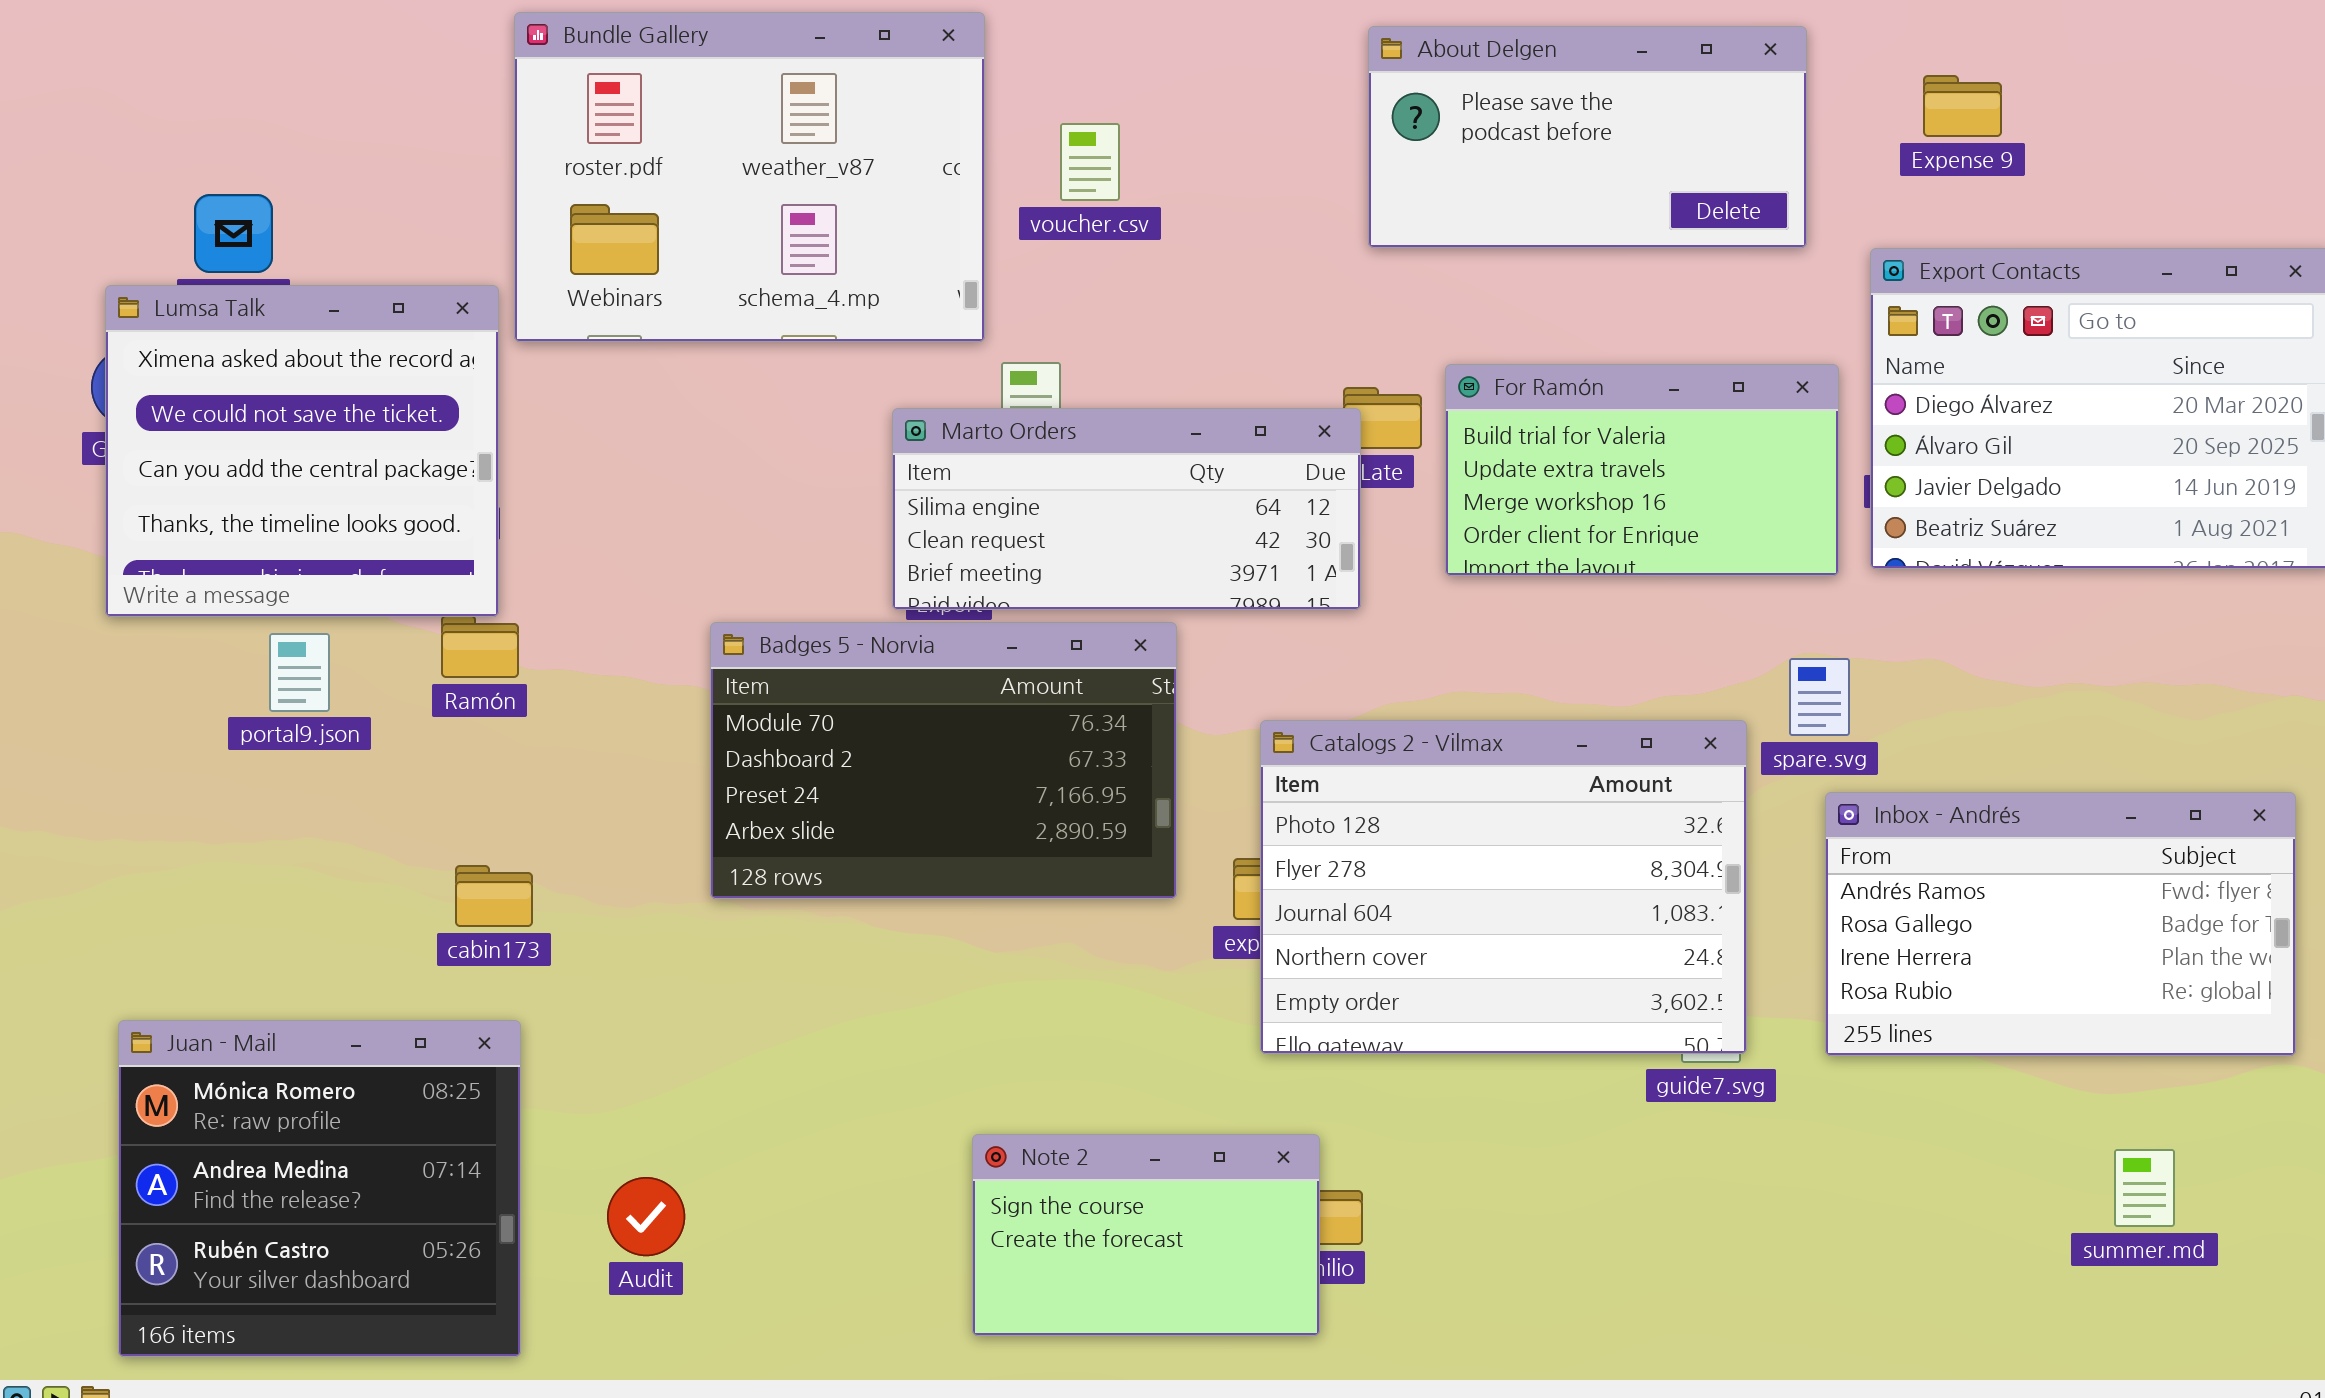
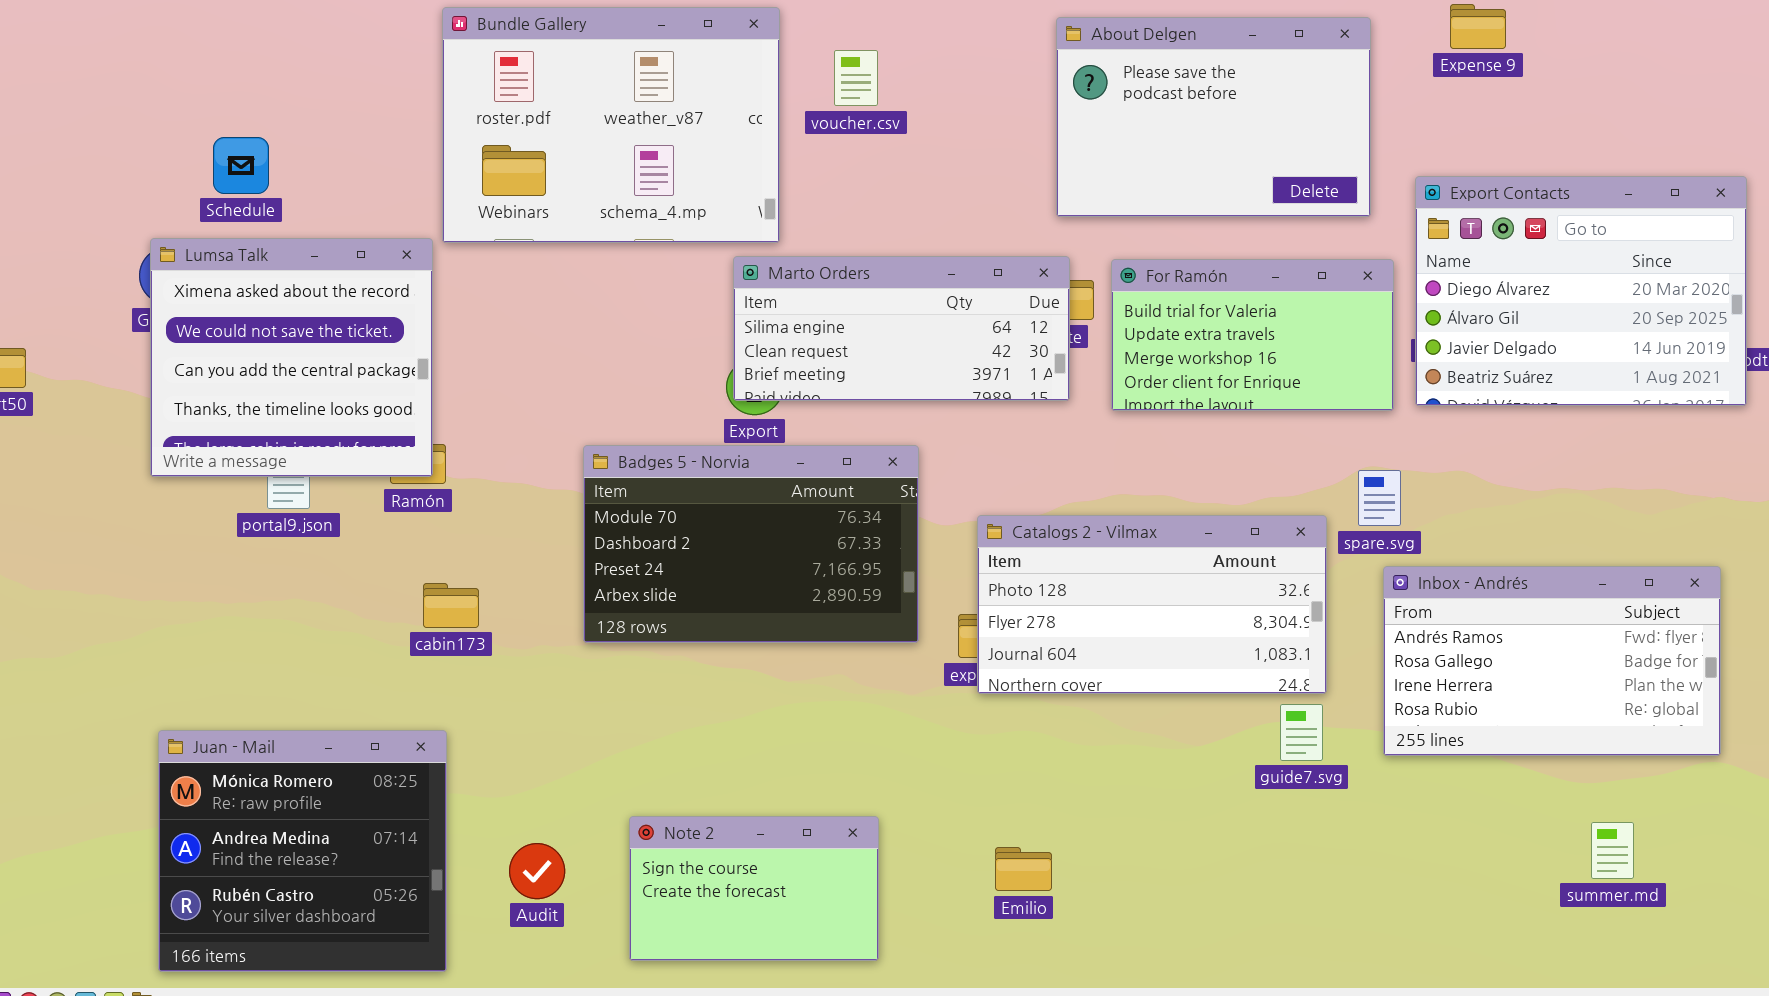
About Delgen: [1368,26,1807,248] -> [1056,17,1371,217], resized
Expense 9: [1923,75,2002,137] -> [1450,4,1506,49], moved
voucher.csv: [1060,123,1120,201] -> [834,50,878,106], moved
Lumsa Talk: [105,285,499,617] -> [150,238,433,477], moved
Marto Orders: [892,408,1361,610] -> [733,256,1070,401], moved
Catalogs 2 - Vilmax: [1260,720,1747,1054] -> [977,515,1327,694], resized
cabin173: [455,865,533,927] -> [423,583,479,628], moved
Note 2: [972,1134,1320,1336] -> [629,816,879,961], moved

